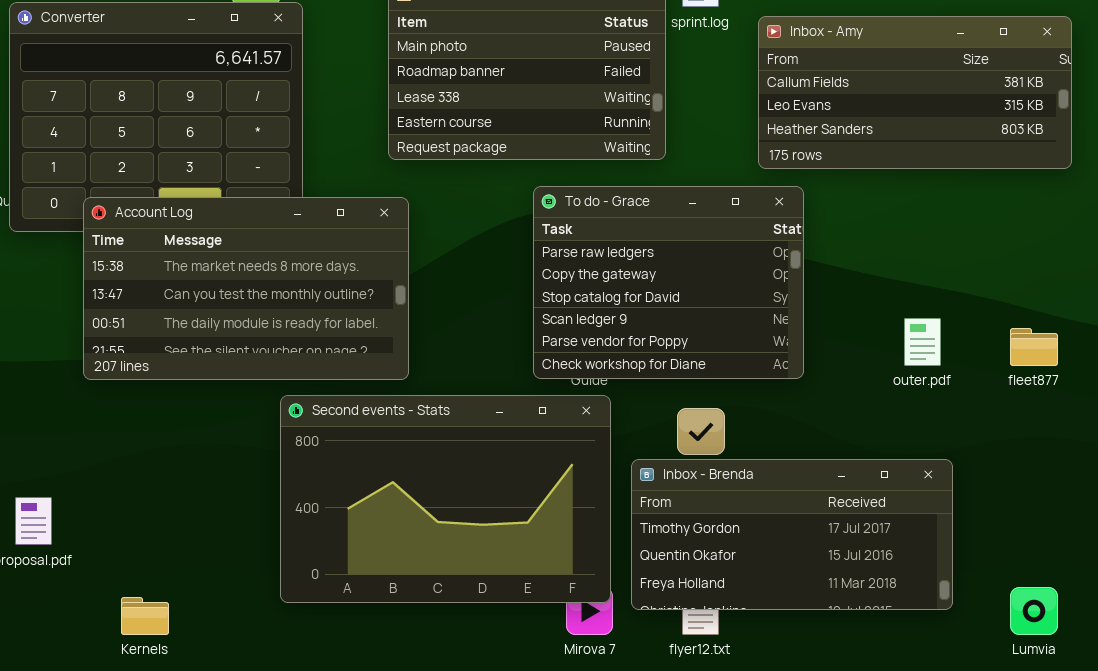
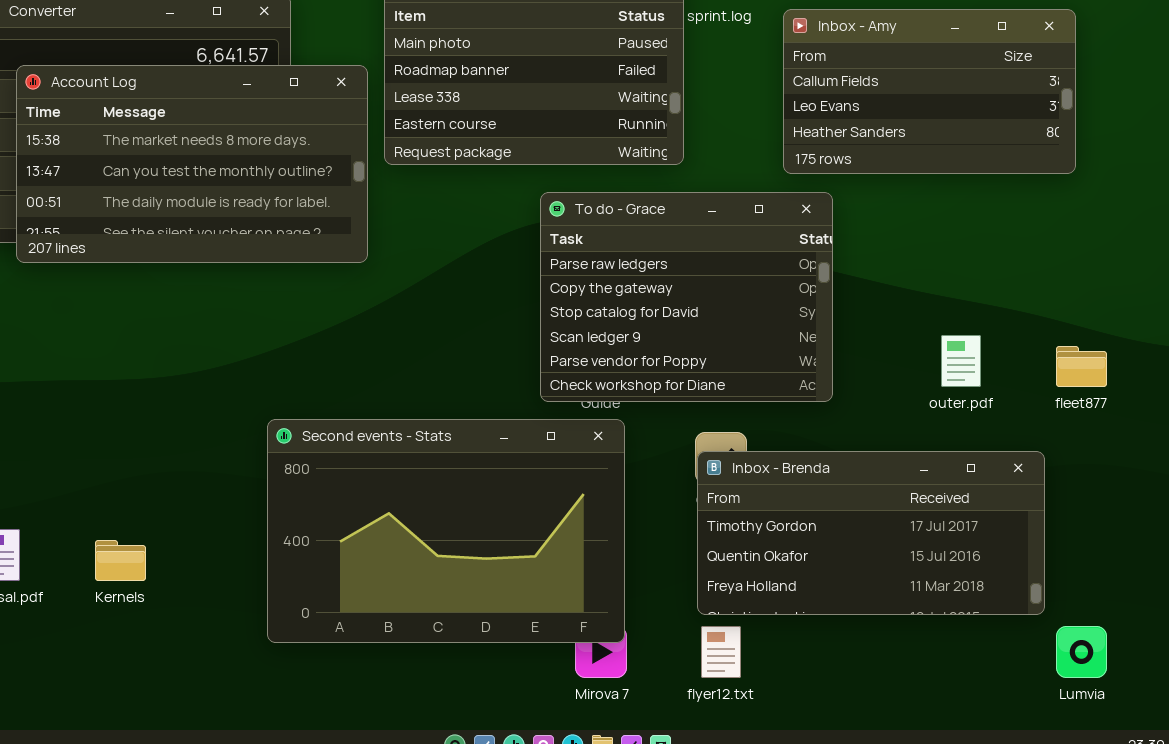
Inbox - Amy: [758,16,1072,169] -> [783,9,1076,174], resized
Account Log: [83,197,409,380] -> [16,65,368,263], moved
Inbox - Brenda: [631,459,953,610] -> [697,451,1045,615], moved
Kernels: [121,597,169,635] -> [95,540,146,581], moved

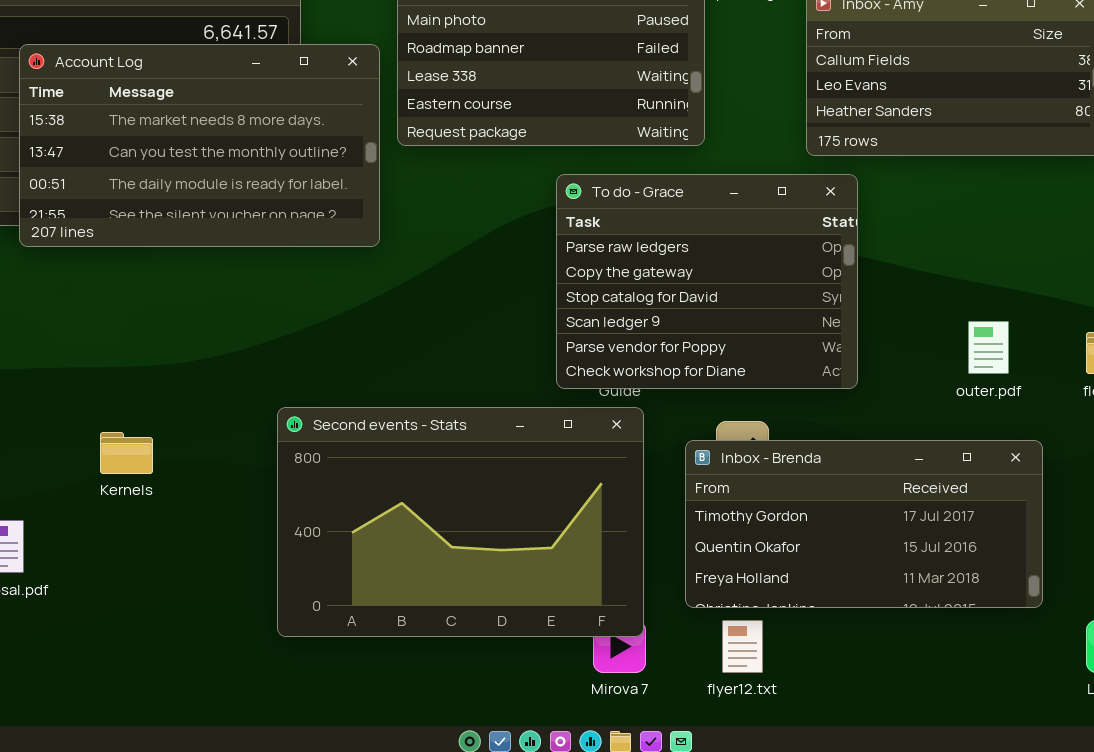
Inbox - Brenda: [697,451,1045,615] -> [685,440,1043,608], moved
Kernels: [95,540,146,581] -> [100,432,153,474], moved

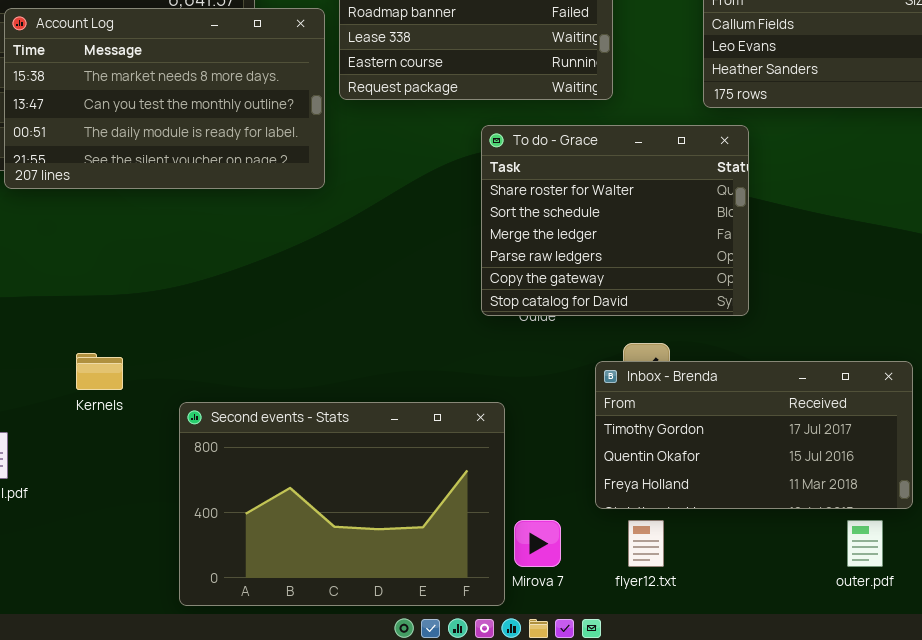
To do - Grace: [556,174,858,389] -> [481,125,749,316], scrolled up 3 rows
outer.pdf: [968,321,1009,374] -> [847,520,883,567], moved
Second events - Stats: [277,407,644,637] -> [179,402,505,606], moved

